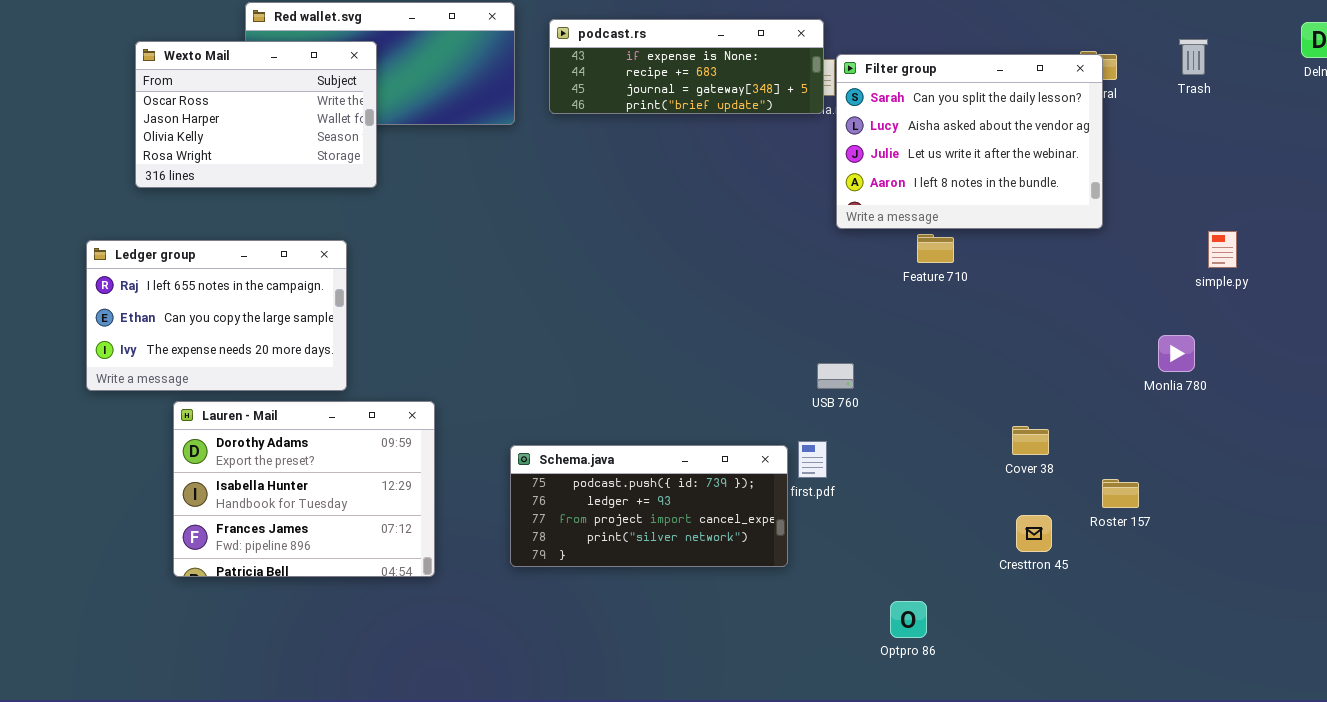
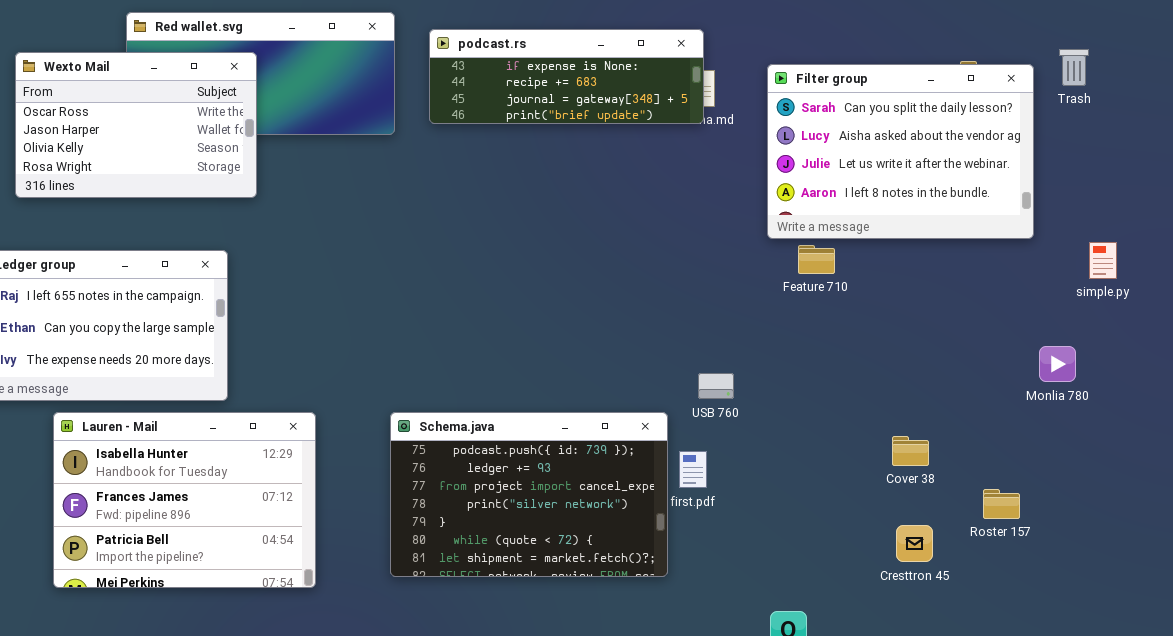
Filter group: [836,54,1103,229] -> [767,64,1034,239], moved
Lauren - Mail: [173,401,435,577] -> [53,412,316,588], scrolled down 1 row
Schema.java: [510,445,788,567] -> [390,412,668,577], resized

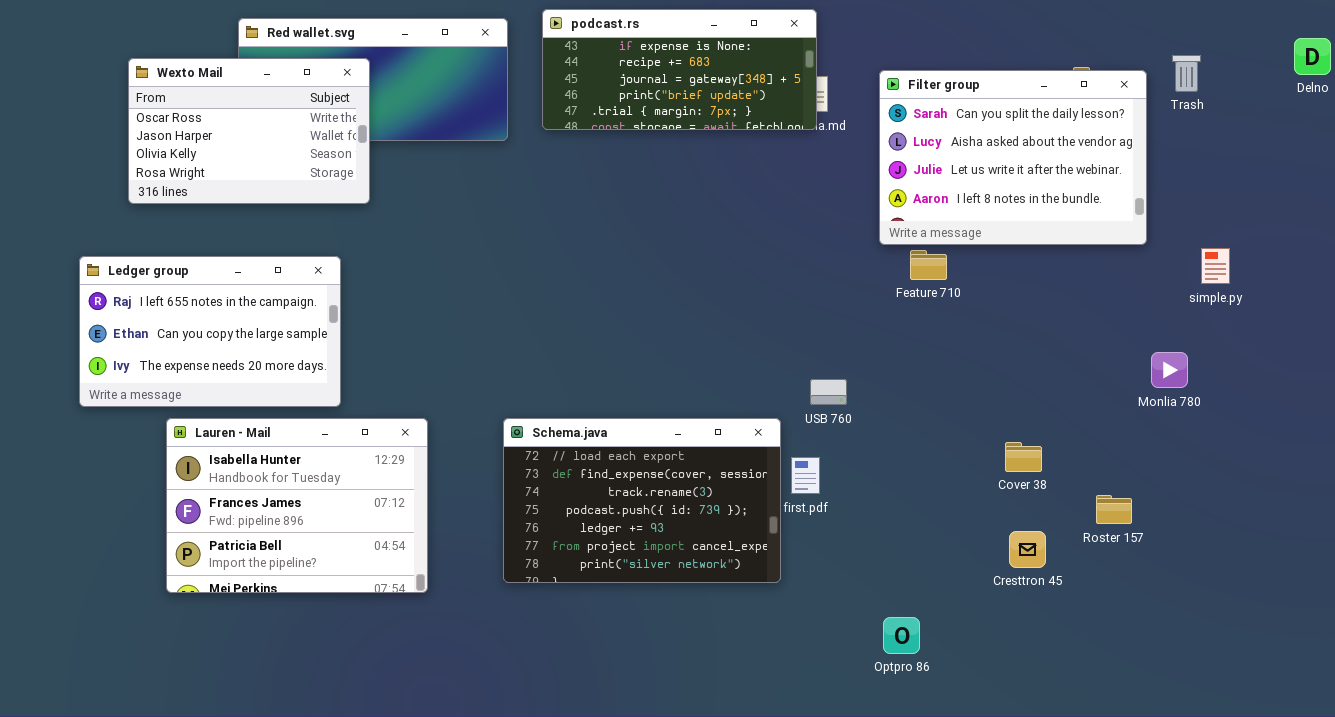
podcast.rs: [429,29,704,124] -> [542,9,817,130], resized
Schema.java: [390,412,668,577] -> [503,418,781,583], scrolled up 3 rows

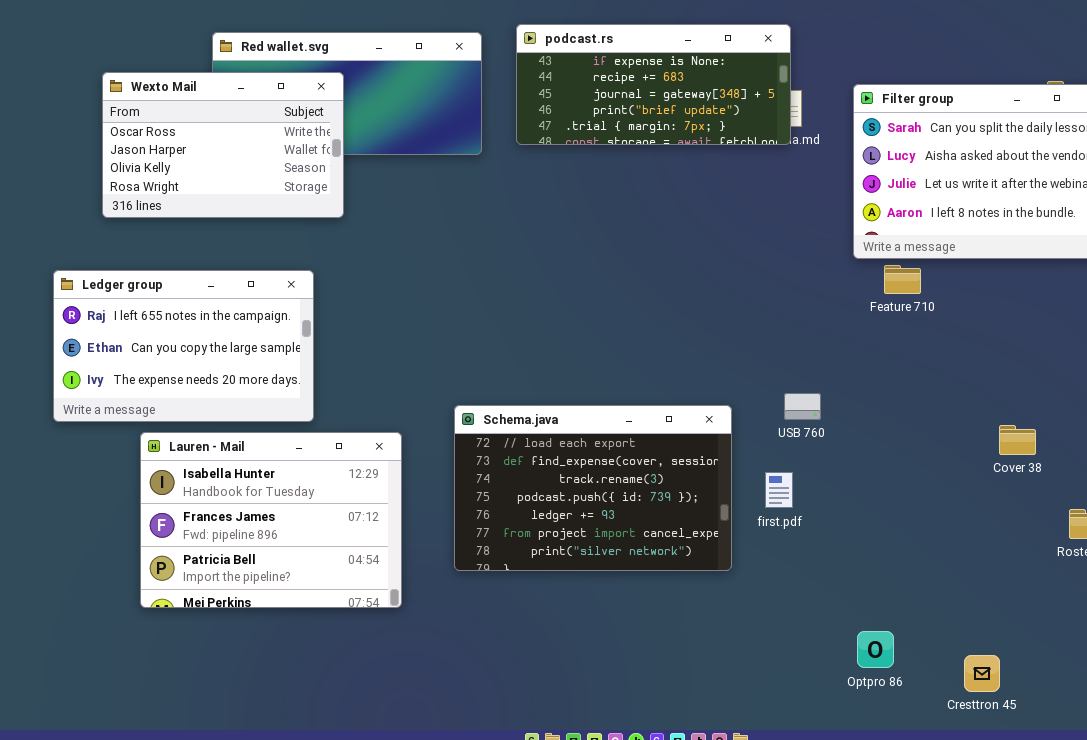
Schema.java: [503,418,781,583] -> [454,405,732,571], moved
Cover 38: [1005,442,1042,472] -> [999,425,1036,455], moved
Cresttron 45: [1009,531,1046,568] -> [964,655,1000,692], moved

